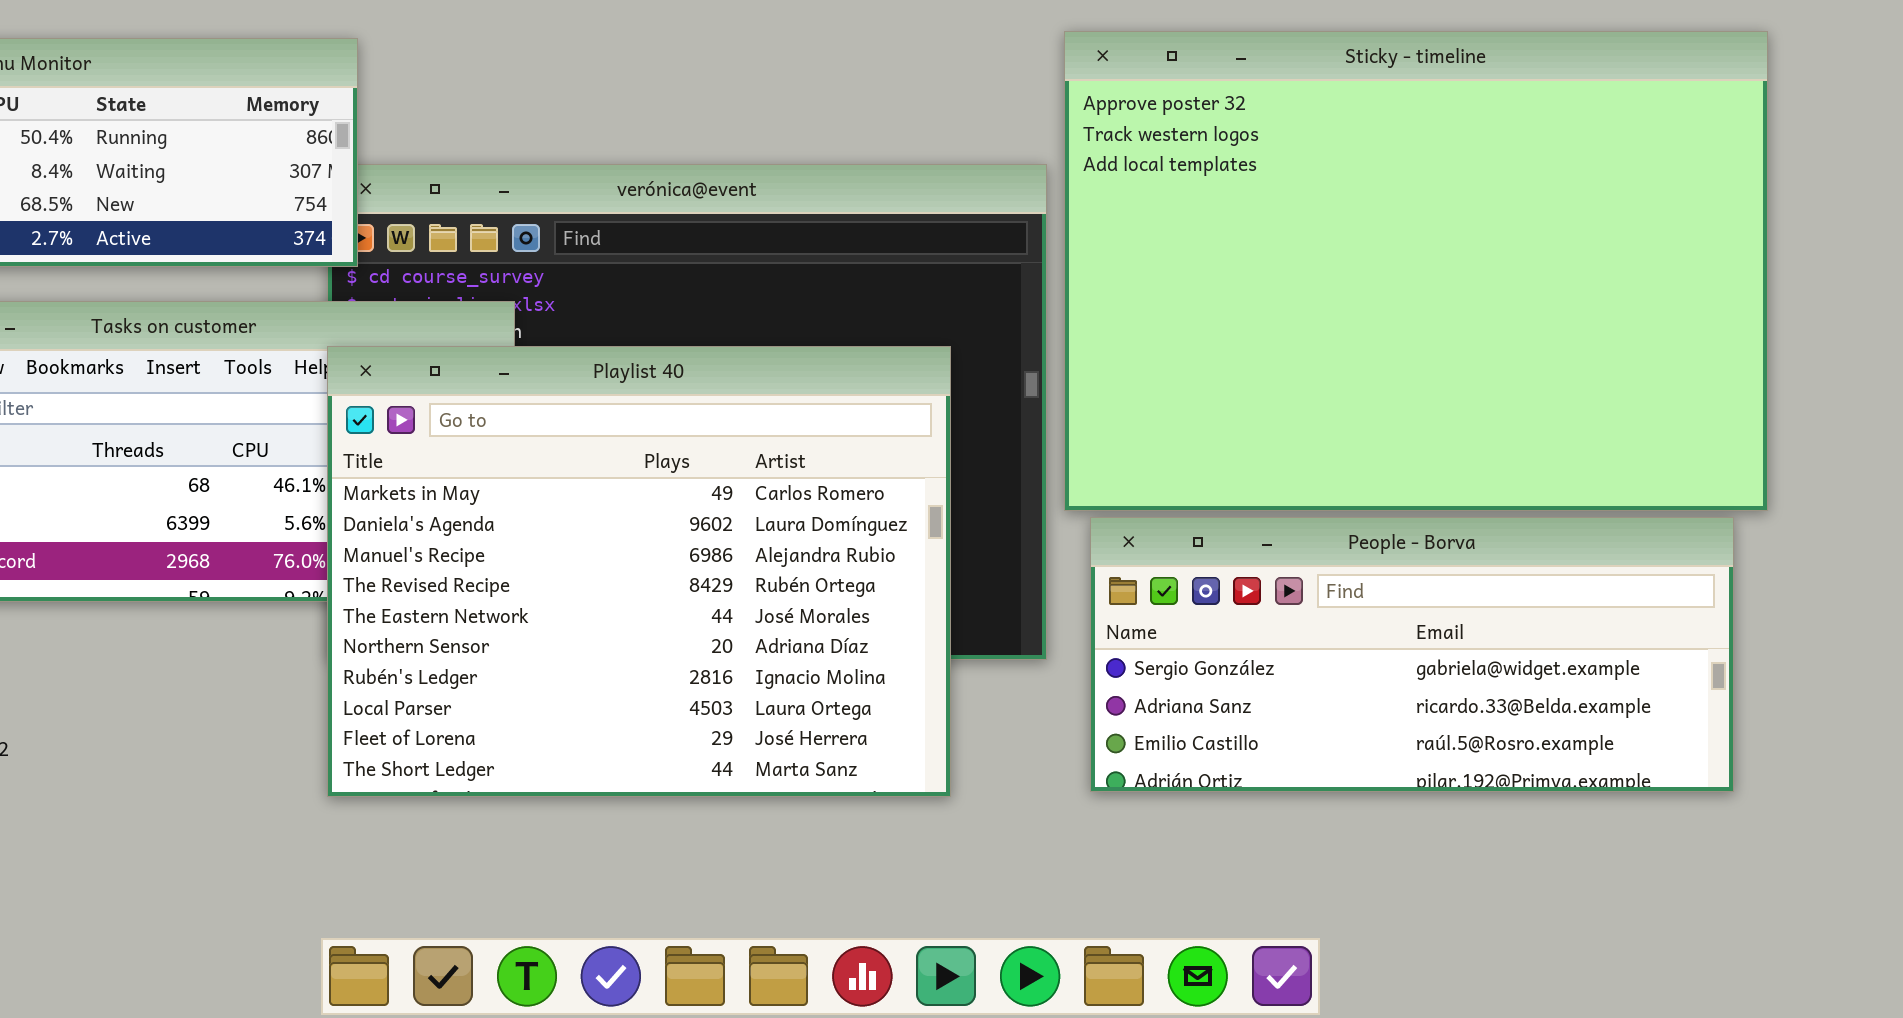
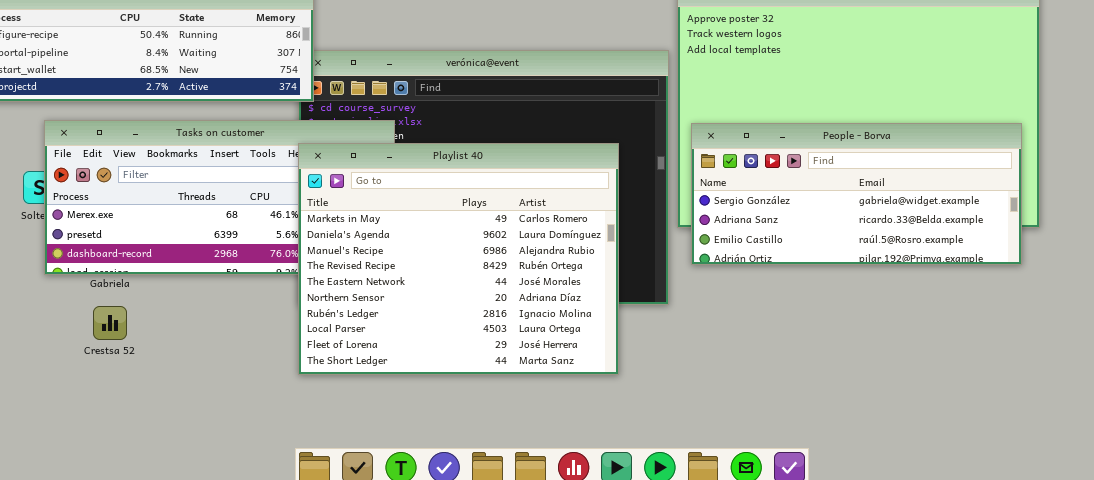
People - Borva: [1090,517,1734,792] -> [691,123,1022,265], moved

